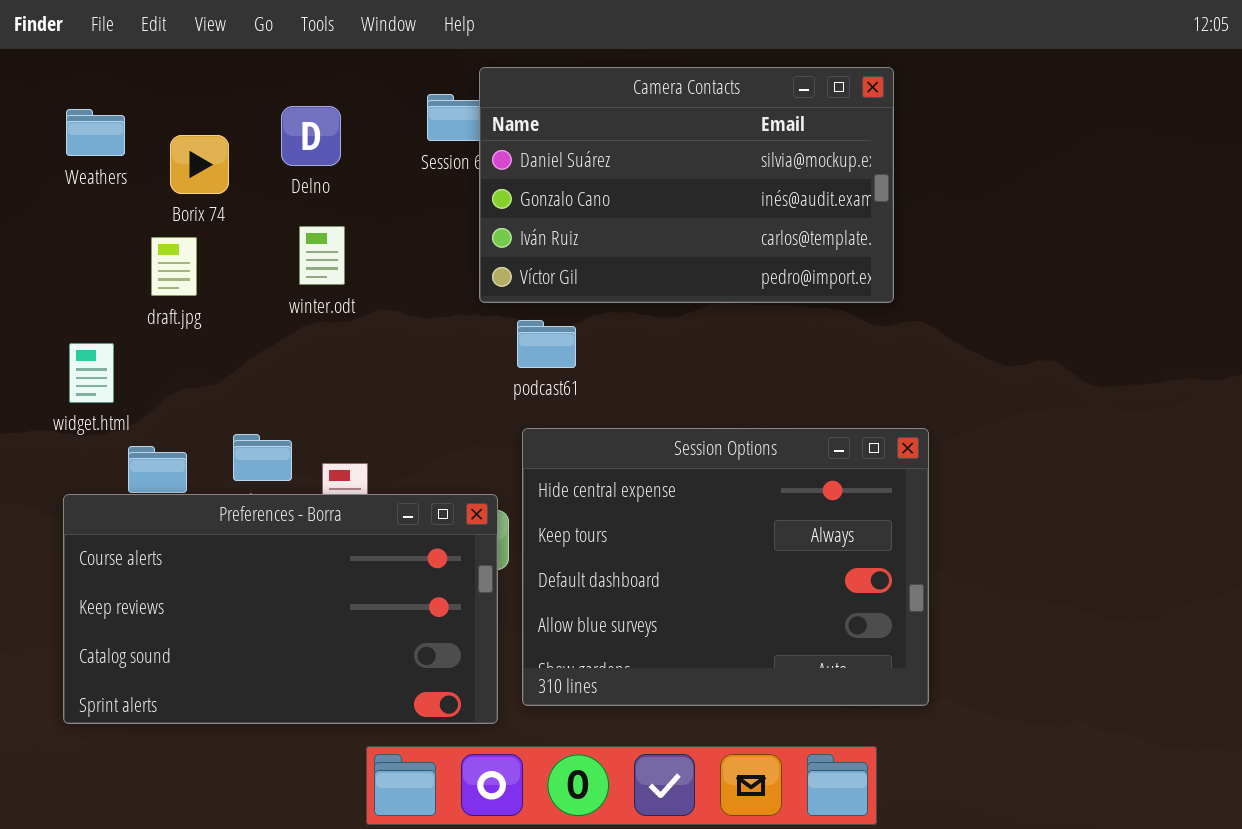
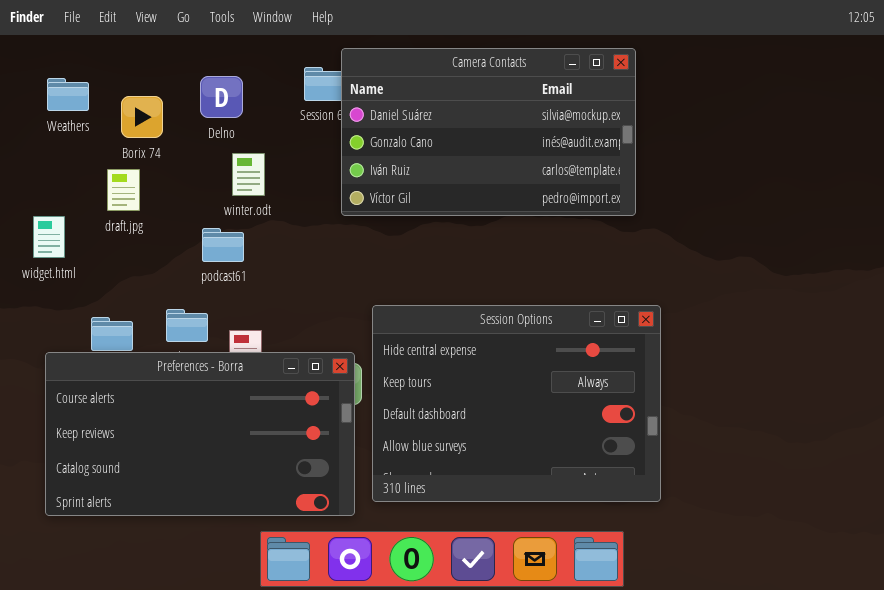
winter.odt: [299,226,345,285] -> [232,153,265,196], moved
podcast61: [517,320,576,368] -> [202,228,244,262], moved
widget.html: [69,343,114,403] -> [33,216,65,258], moved

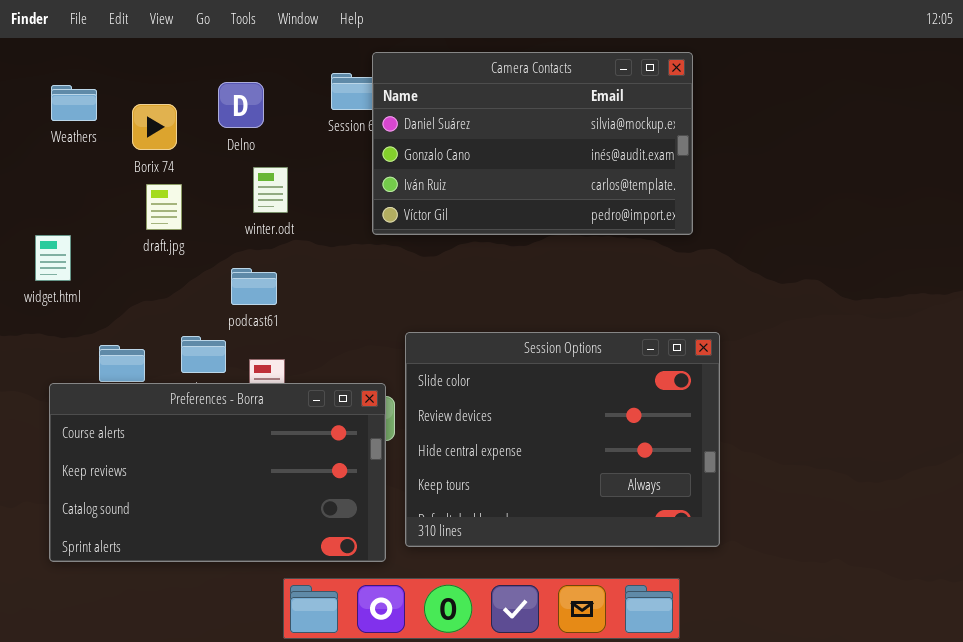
draft.jpg: [107,169,140,211] -> [146,184,182,230], moved
podcast61: [202,228,244,262] -> [231,268,277,305], moved
Session Options: [372,305,661,502] -> [405,332,720,547], scrolled up 2 rows

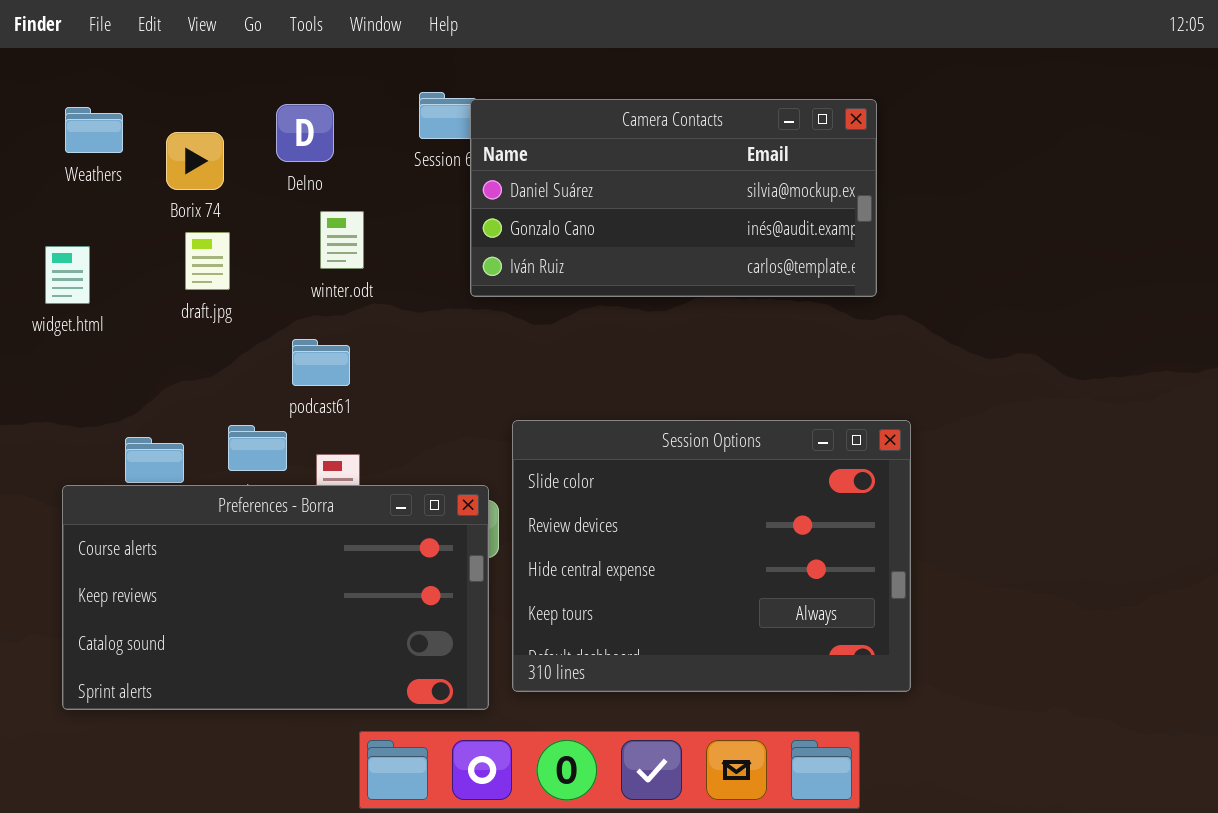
Camera Contacts: [372,52,693,235] -> [470,99,877,297], resized
widget.html: [35,235,71,281] -> [45,246,90,304], moved

